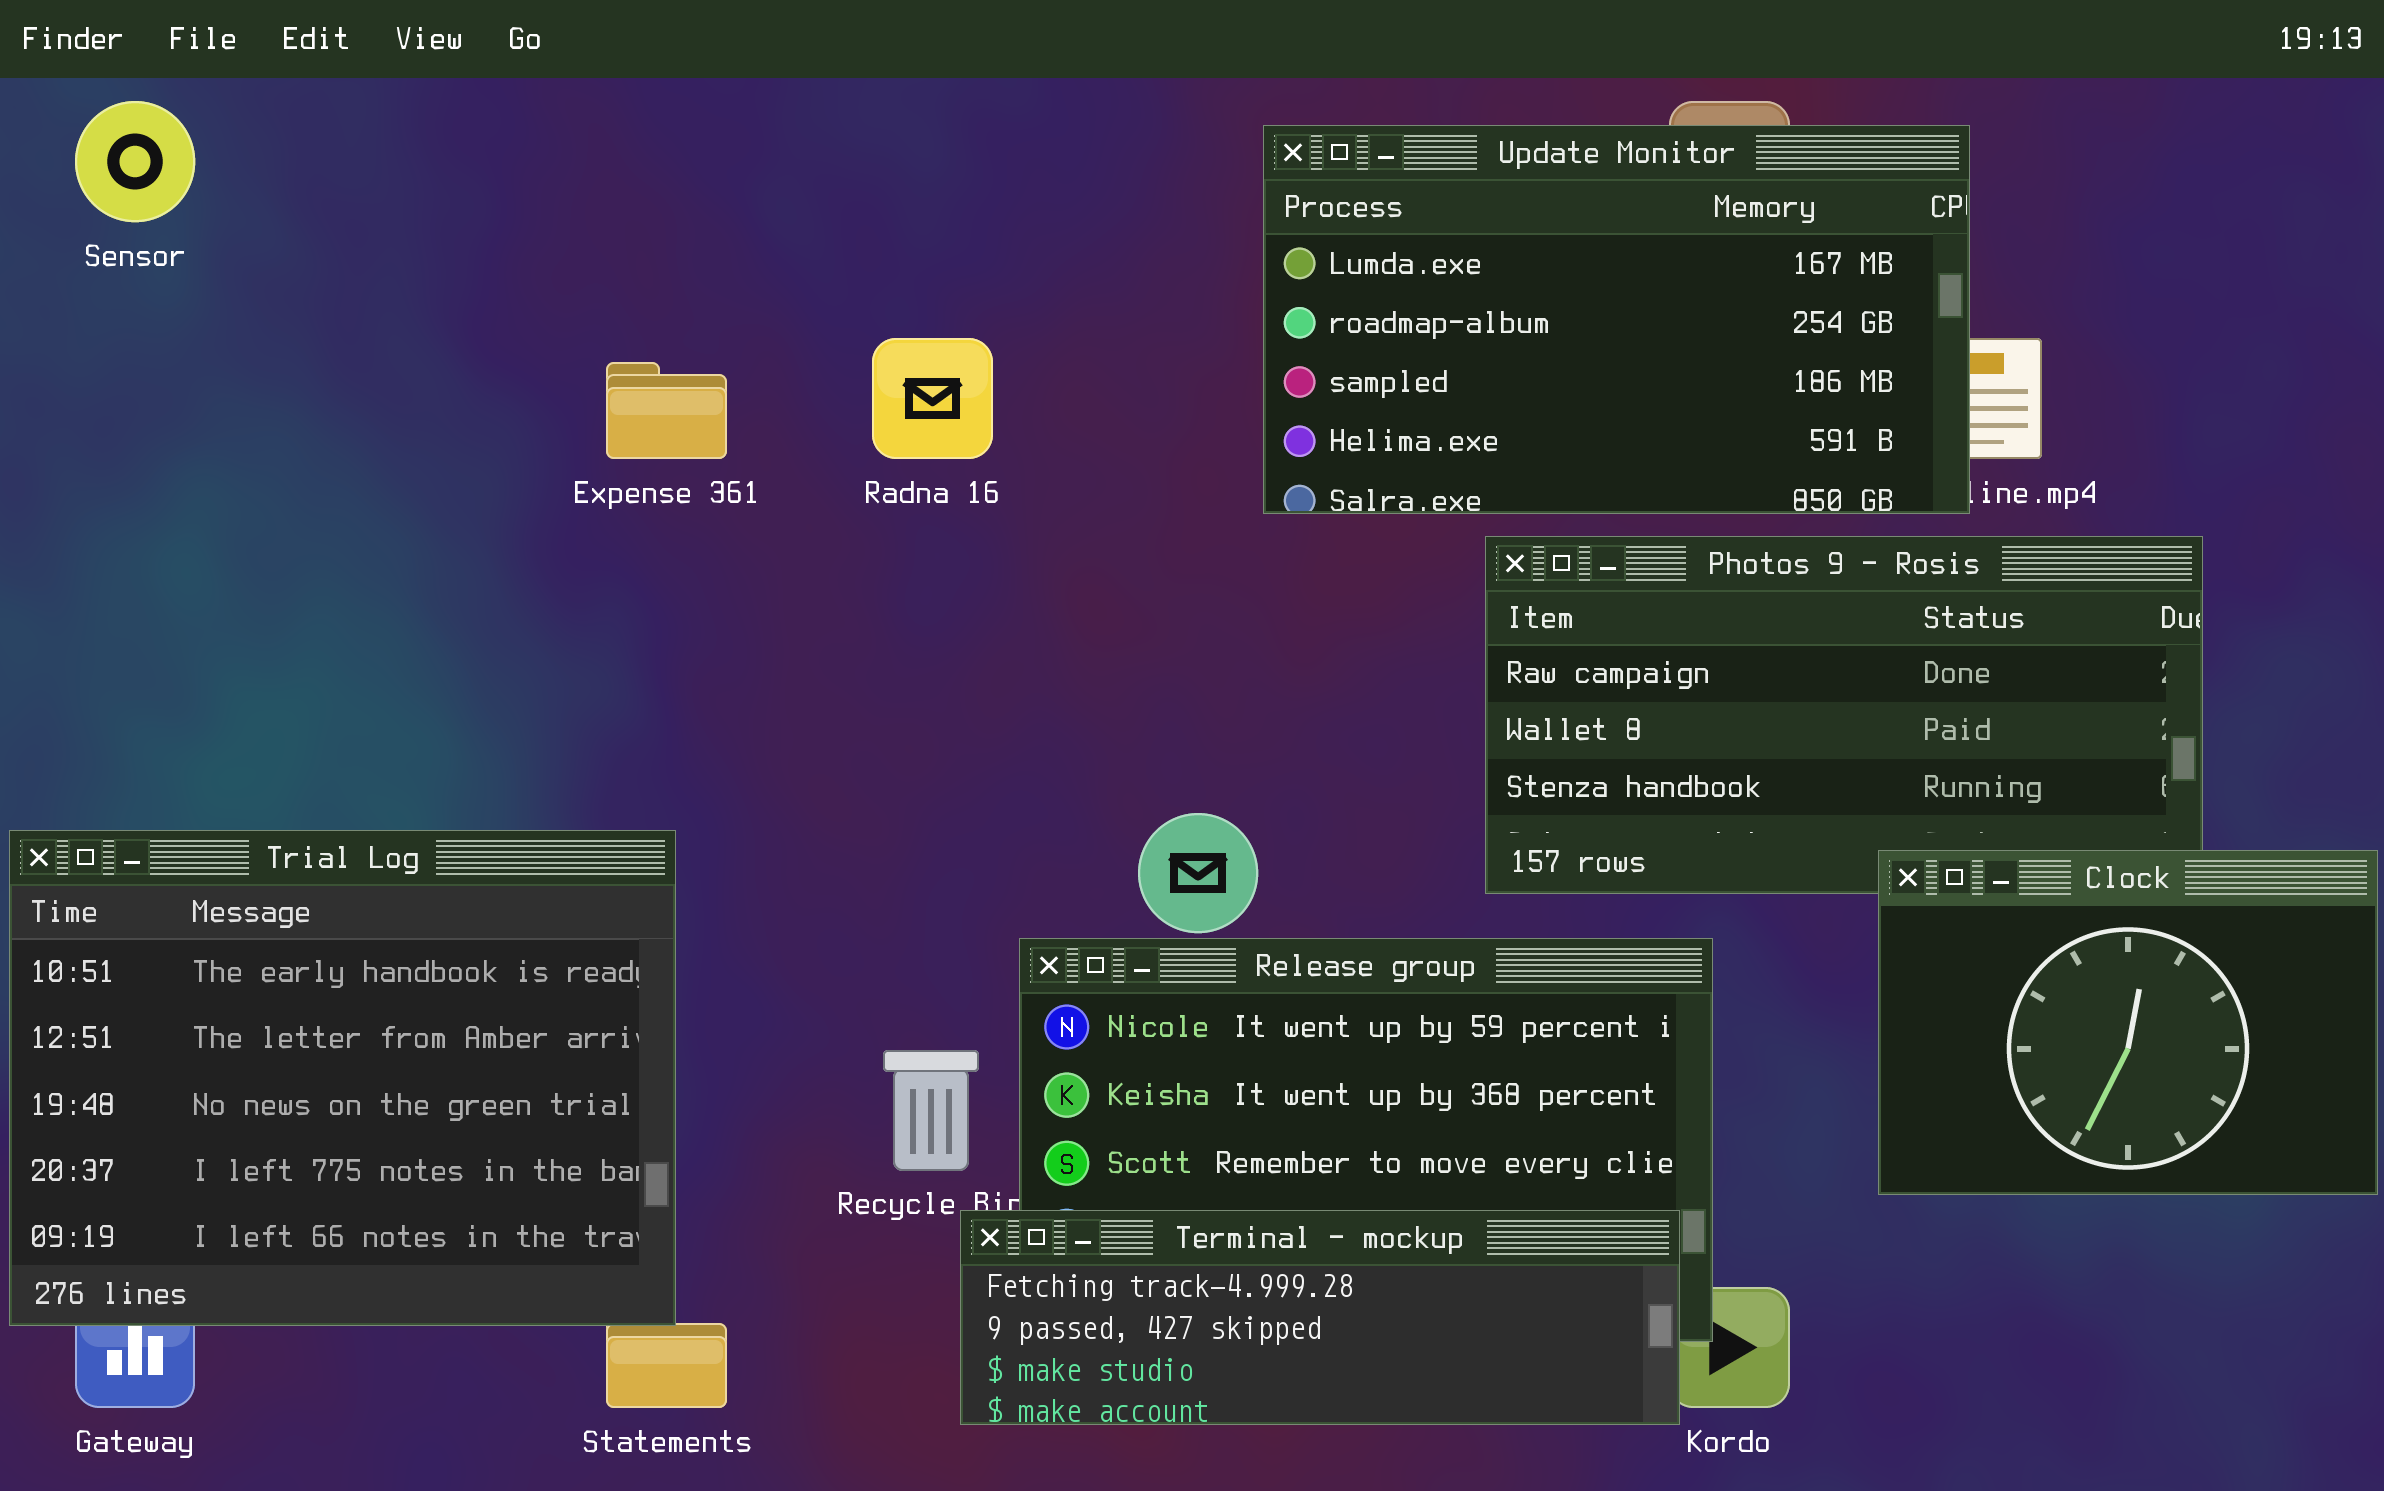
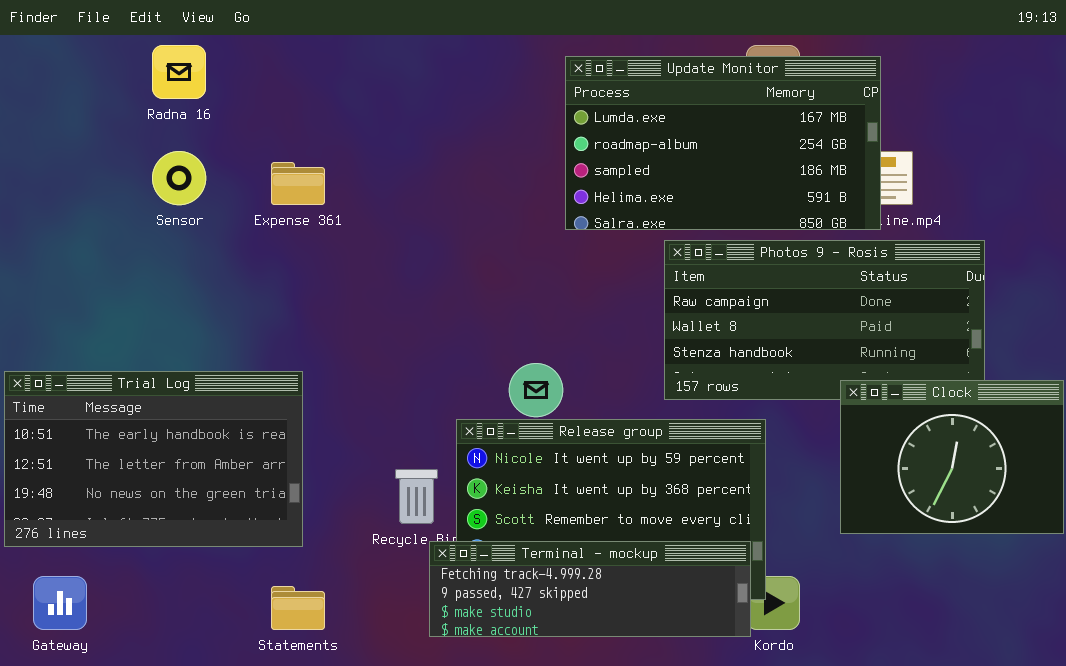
Sensor: [75,101,195,222] -> [152,151,206,205], moved
Radna 16: [872,338,993,459] -> [152,45,206,99], moved
Trial Log: [9,830,676,1326] -> [4,371,303,547], resized

